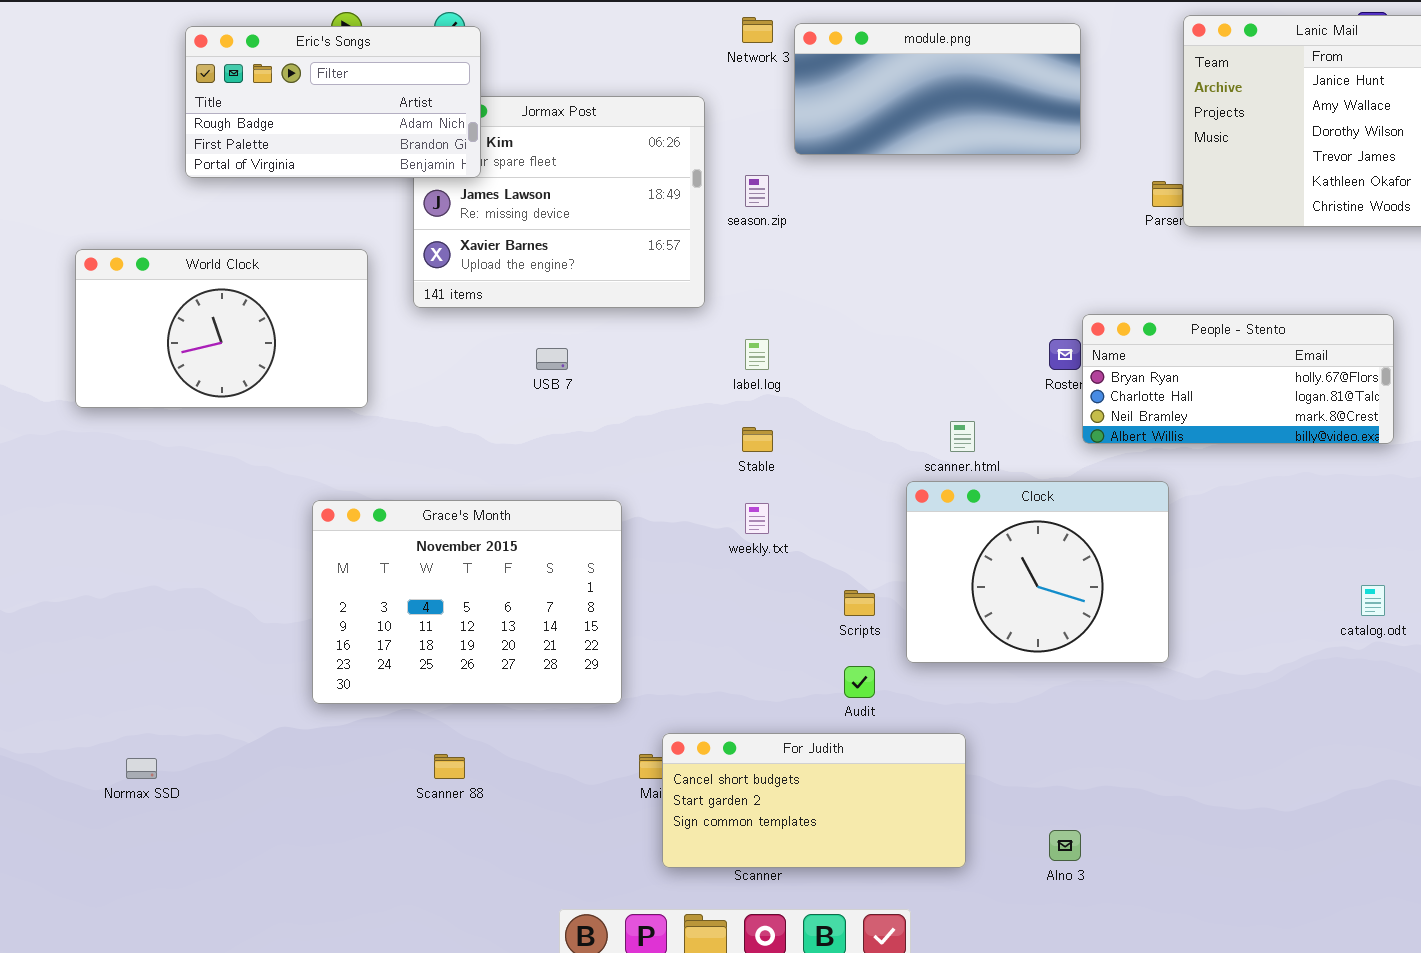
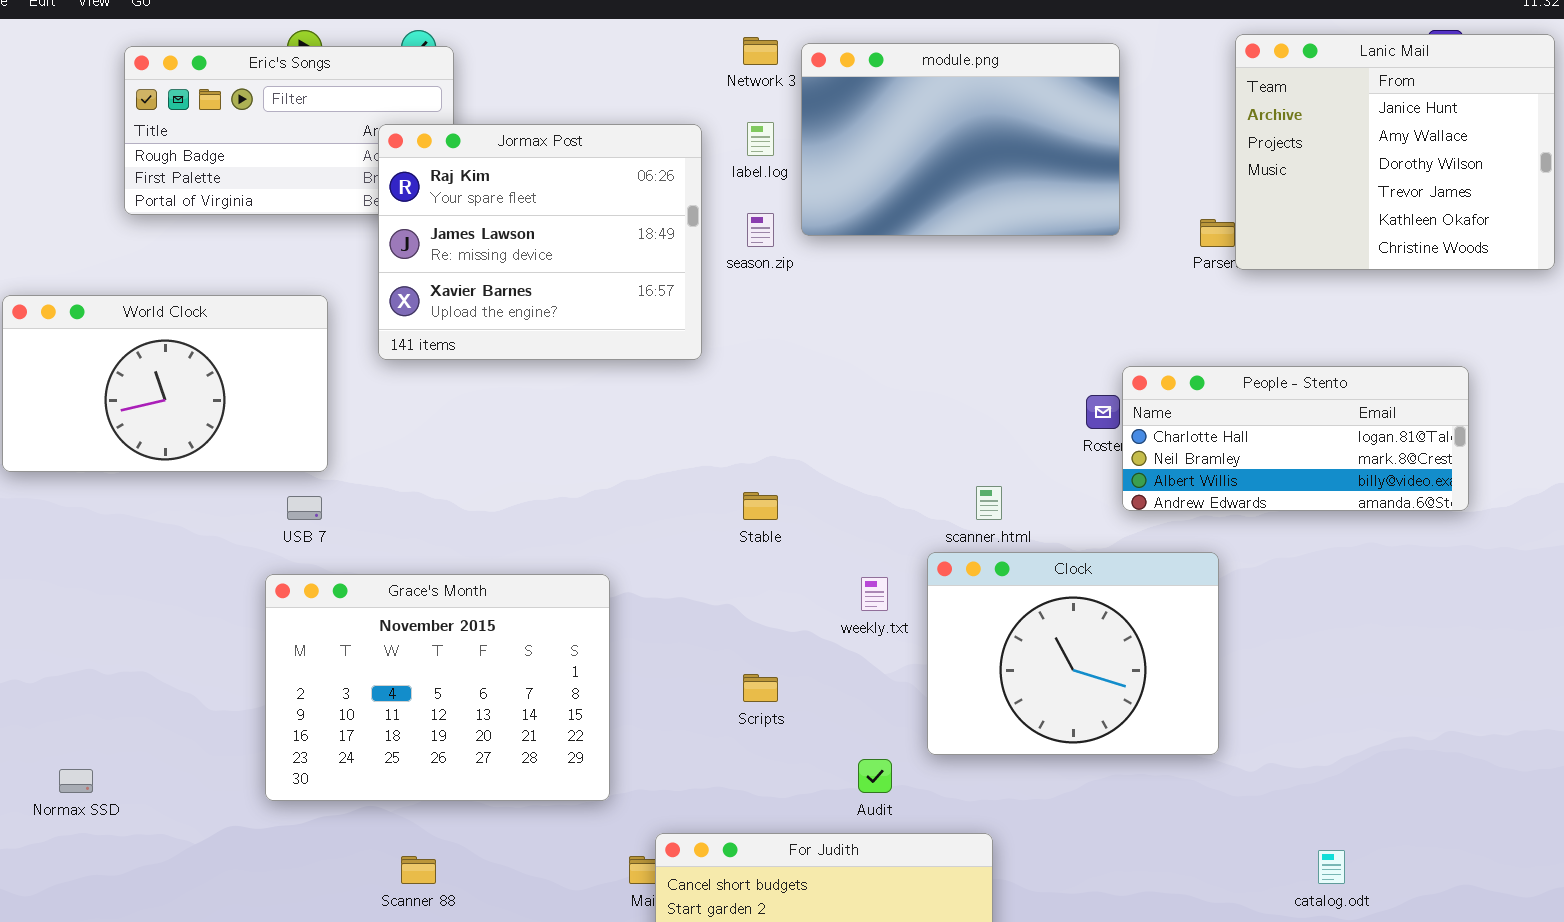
module.png: [794,23,1081,155] -> [801,43,1120,236], resized
Jormax Post: [413,96,705,308] -> [378,124,702,360], raised
People - Stento: [1082,314,1394,444] -> [1122,366,1469,511], scrolled down 1 row
label.log: [745,339,769,370] -> [747,122,774,156], moved
USB 7: [536,348,568,370] -> [287,496,322,520], moved
weekly.txt: [745,503,769,534] -> [861,577,888,611], moved
catalog.odt: [1361,585,1385,616] -> [1318,850,1345,884], moved
Scripts: [844,590,875,616] -> [743,674,778,702], moved
Normax SSD: [126,758,157,779] -> [59,769,93,793], moved

